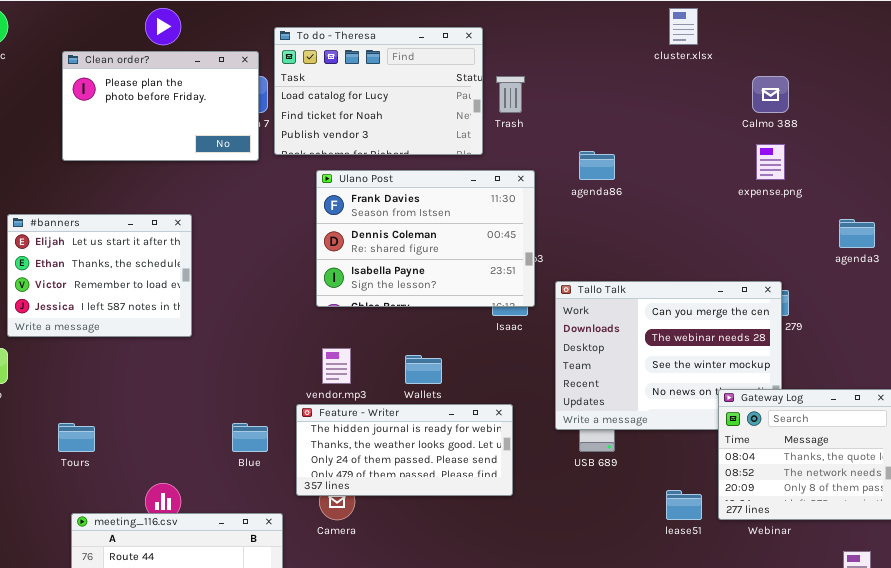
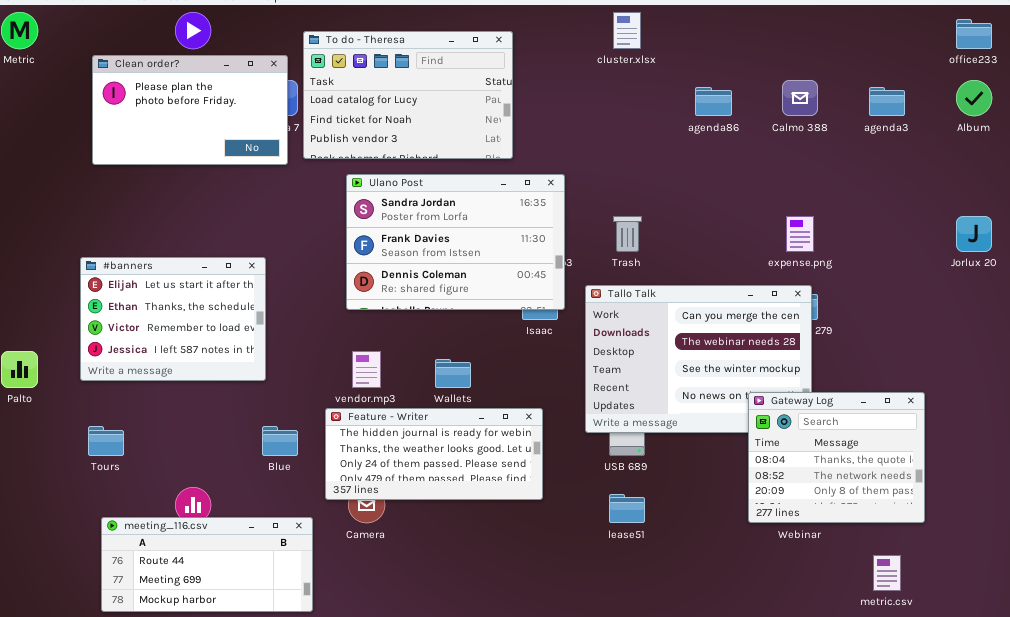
cluster.xlsx: [669,8,698,45] -> [613,12,641,49], moved
Trash: [496,76,525,113] -> [613,216,642,252], moved
expense.png: [756,144,785,180] -> [786,216,814,252], moved
agenda86: [579,151,615,180] -> [695,87,732,116], moved
Ulano Post: [316,170,535,307] -> [346,174,565,310], scrolled up 1 row
#banners: [7,214,192,337] -> [80,257,266,381], moved
agenda3: [839,219,875,248] -> [869,87,905,116], moved
lease51: [666,490,702,520] -> [609,494,645,523], moved

